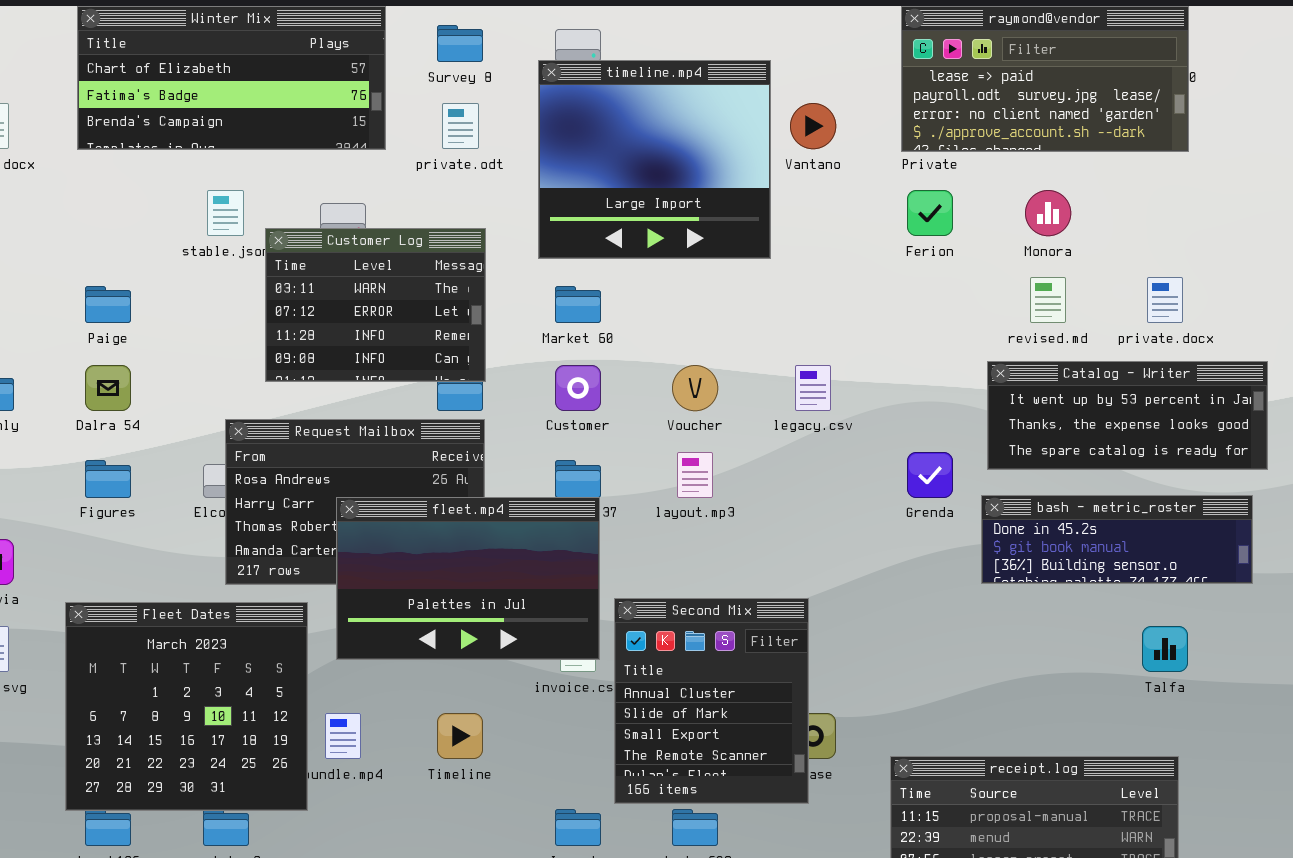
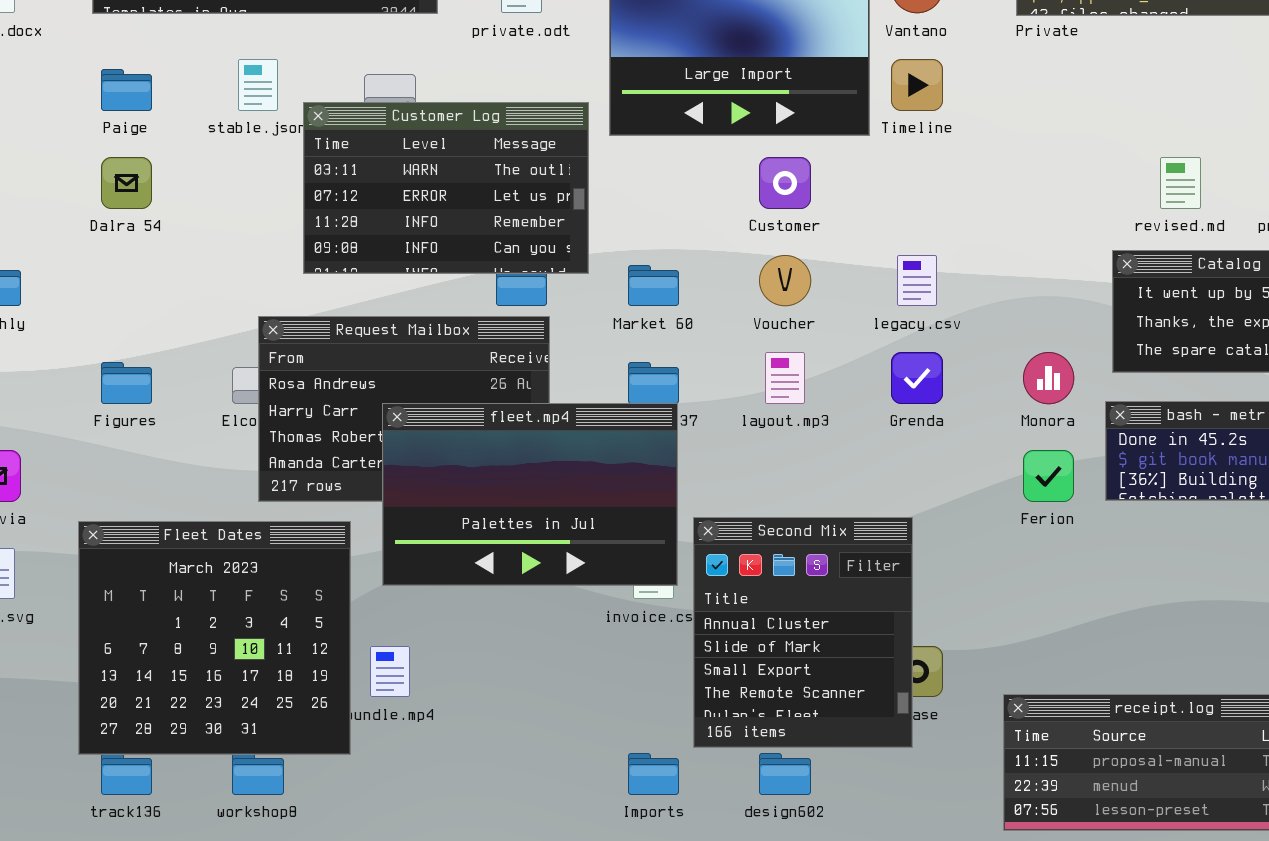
Ferion: [907,190,953,236] -> [1023,450,1074,502], moved
Monora: [1025,190,1071,236] -> [1023,352,1074,404], moved
Customer Log: [265,228,486,382] -> [303,102,589,274], resized
Paige: [85,286,131,323] -> [101,69,152,111], moved
Market 60: [555,286,601,323] -> [628,265,679,306], moved
Dalra 54: [85,365,131,411] -> [101,157,152,209], moved
Customer: [555,365,601,411] -> [759,157,811,209], moved
Grenda: [907,452,953,498] -> [891,352,943,404], moved
Timeline: [437,713,483,759] -> [891,59,943,111], moved

